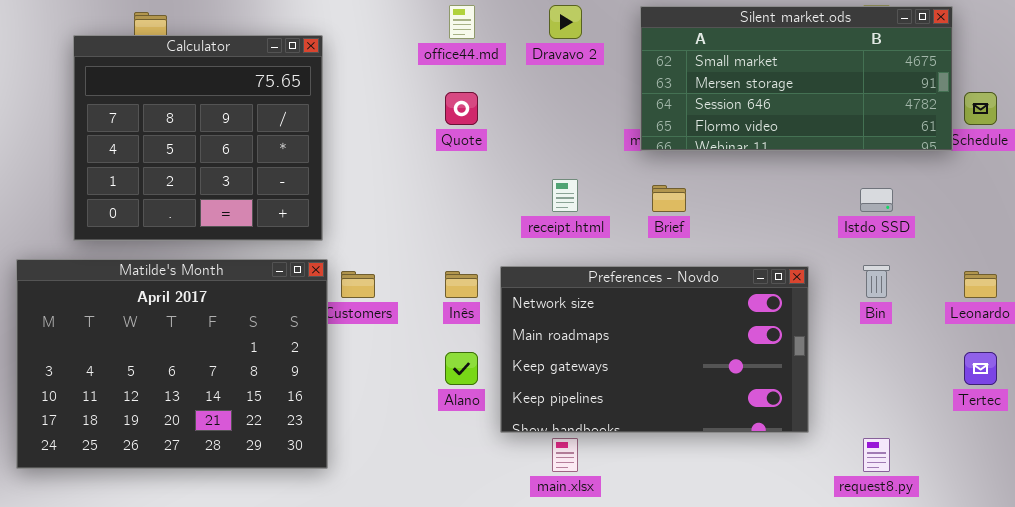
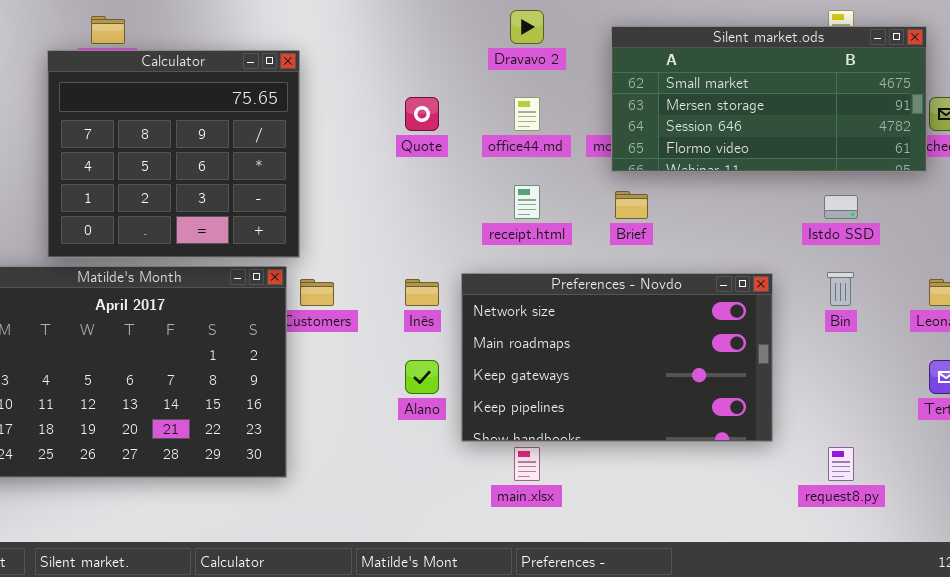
office44.md: [449,5,475,39] -> [514,97,540,131], moved
Silent market.ods: [640,6,953,151] -> [611,26,927,172], moved
Calculator: [73,35,323,241] -> [47,50,300,258], moved

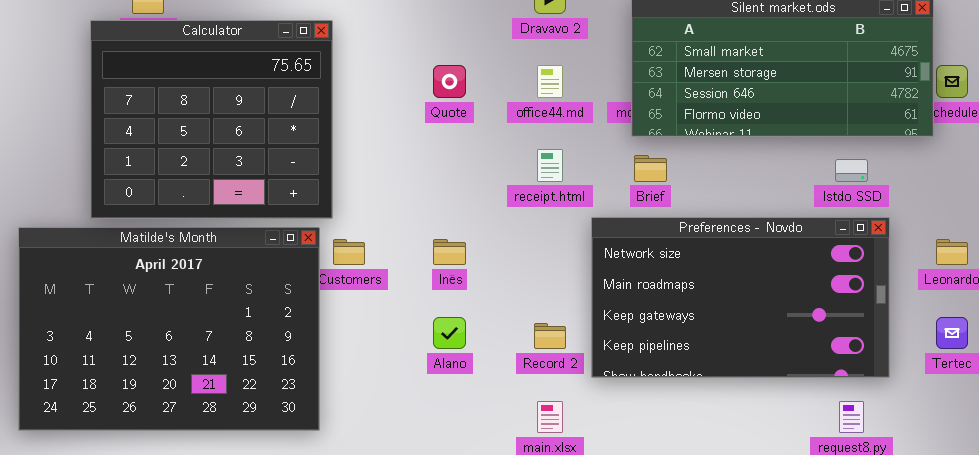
Preferences - Novdo: [461,273,773,442] -> [591,217,890,378], moved

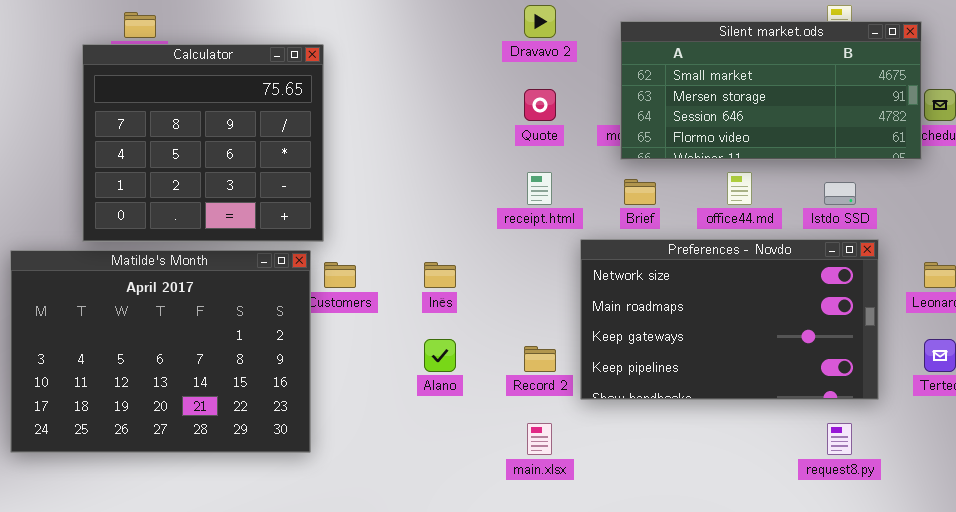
Quote: [433,65,466,98] -> [524,89,556,121], moved
office44.md: [537,65,563,98] -> [727,172,752,205], moved

